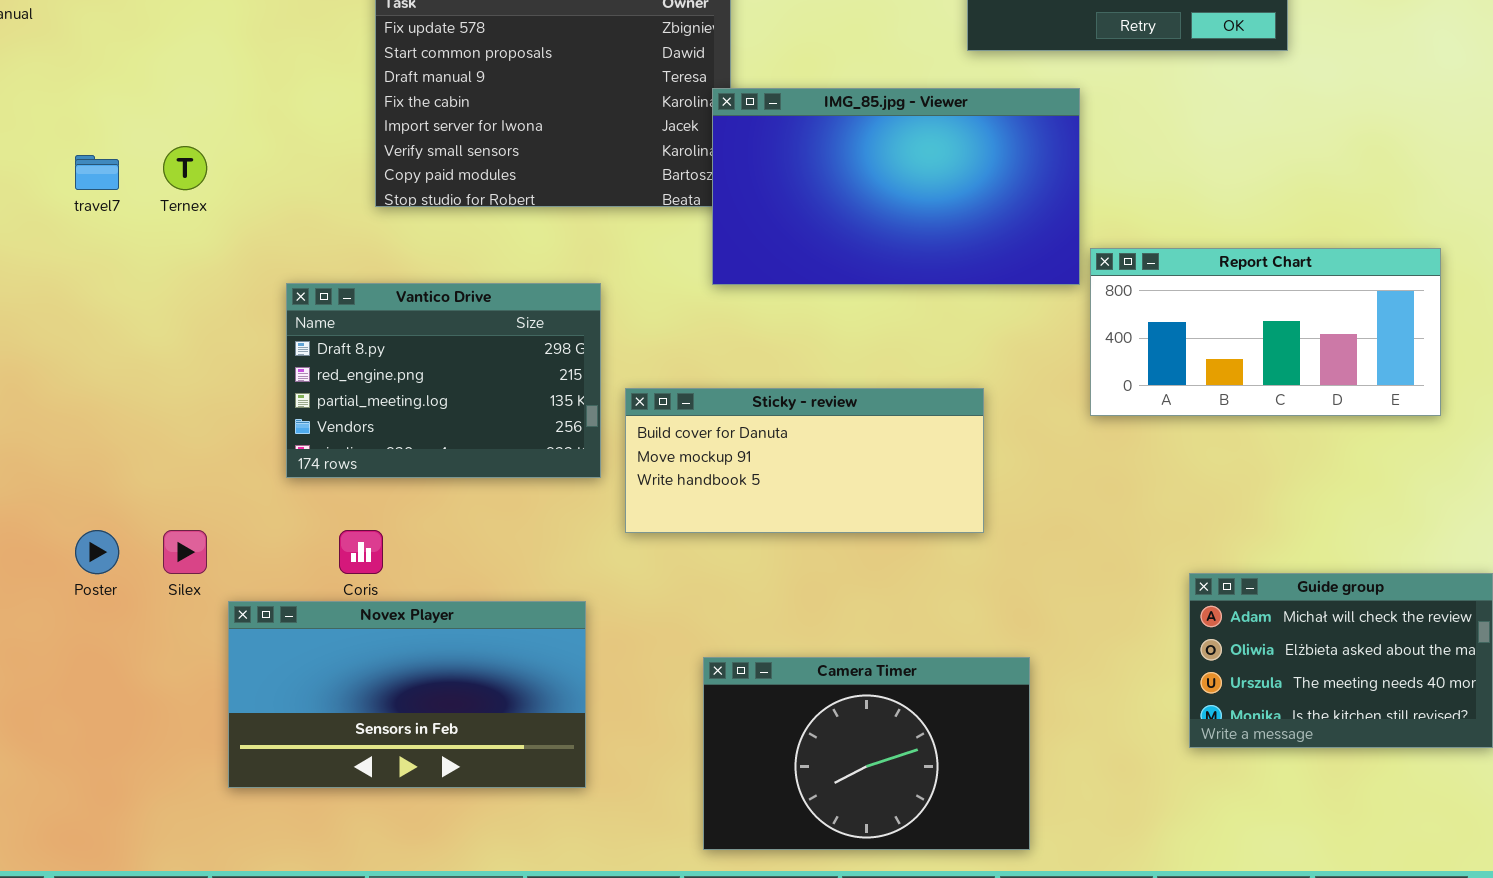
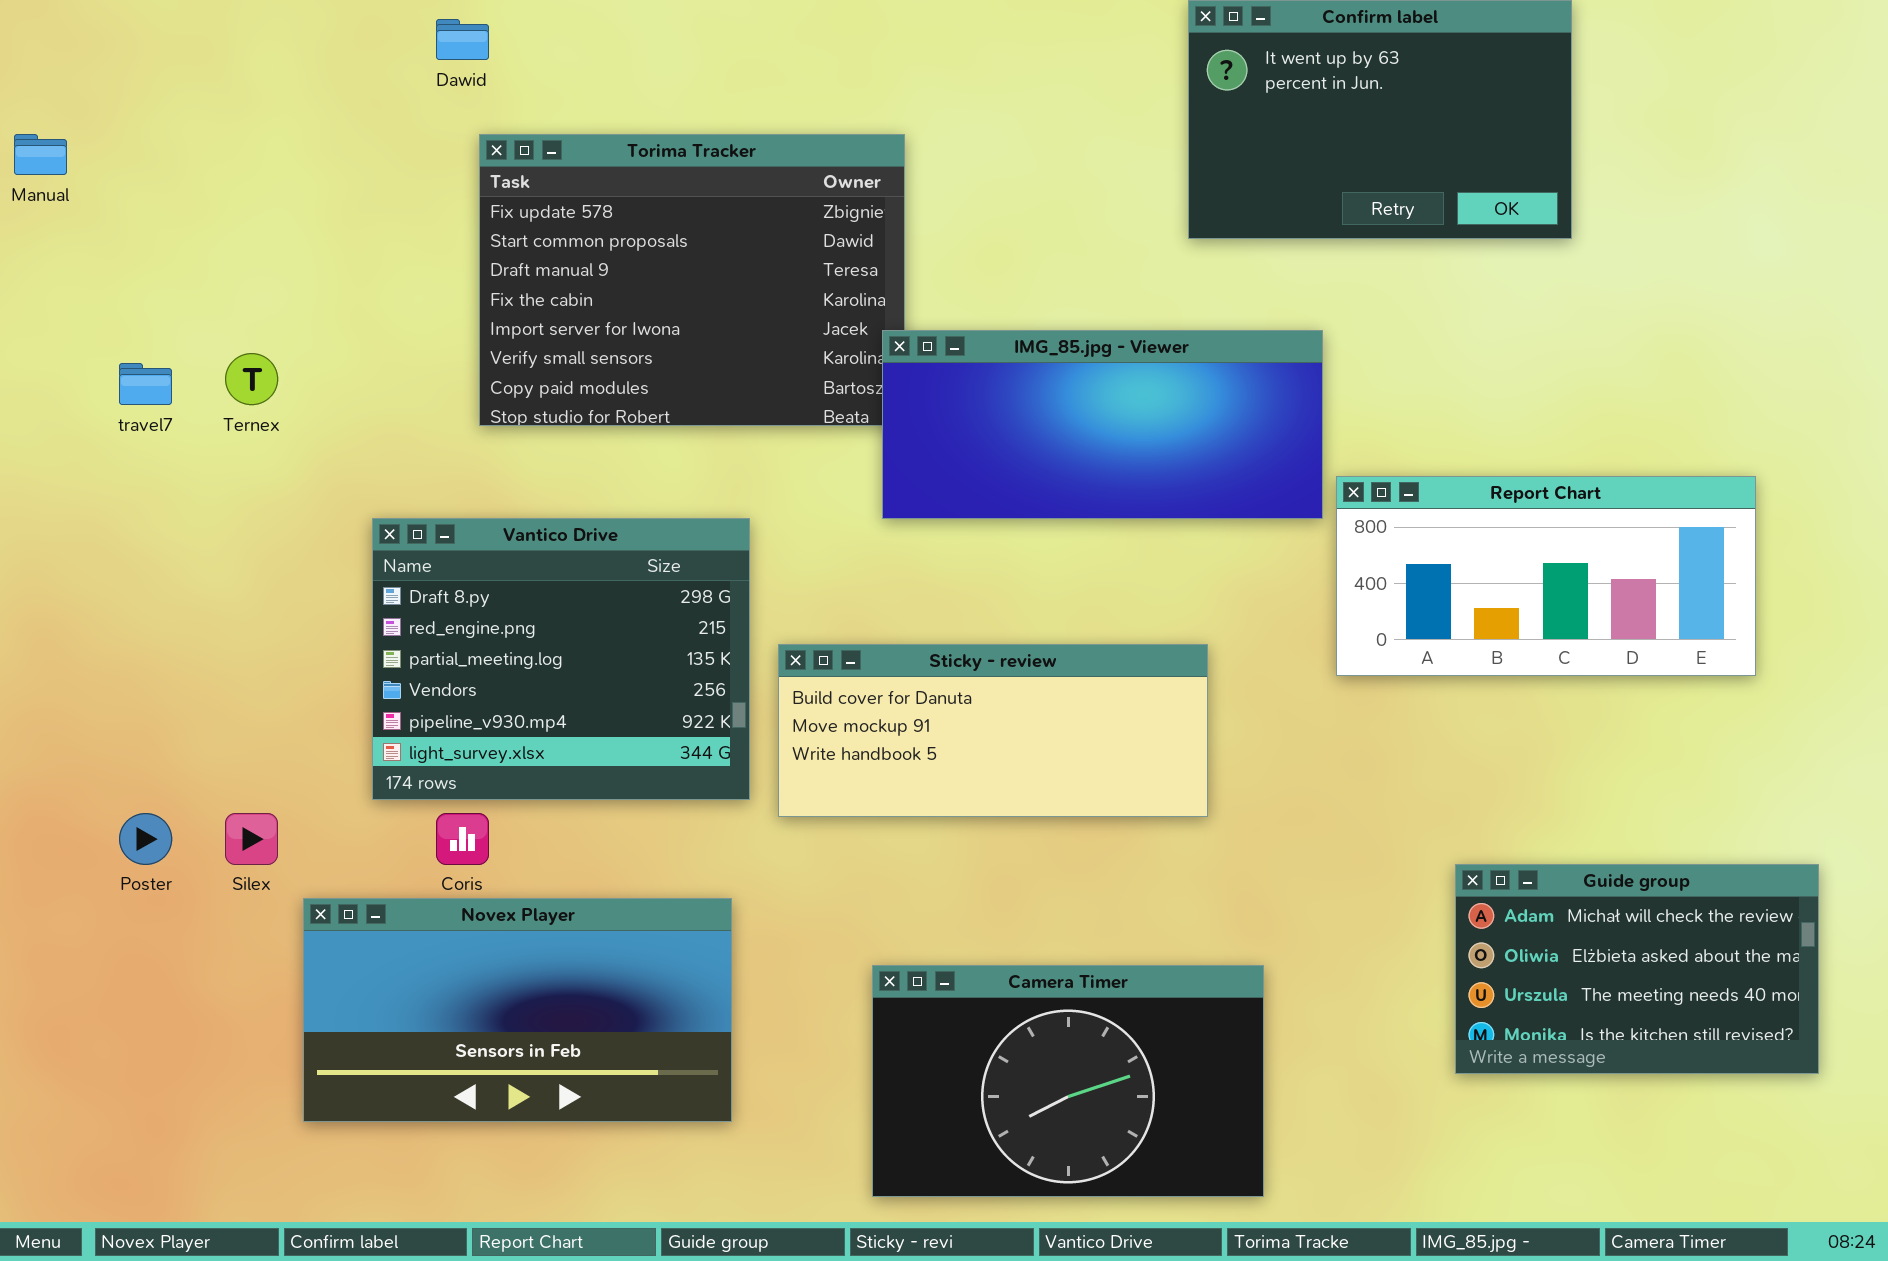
IMG_85.jpg - Viewer: [712,88,1080,285] -> [882,330,1323,519], resized
Vantico Drive: [286,283,601,478] -> [372,518,750,800], resized

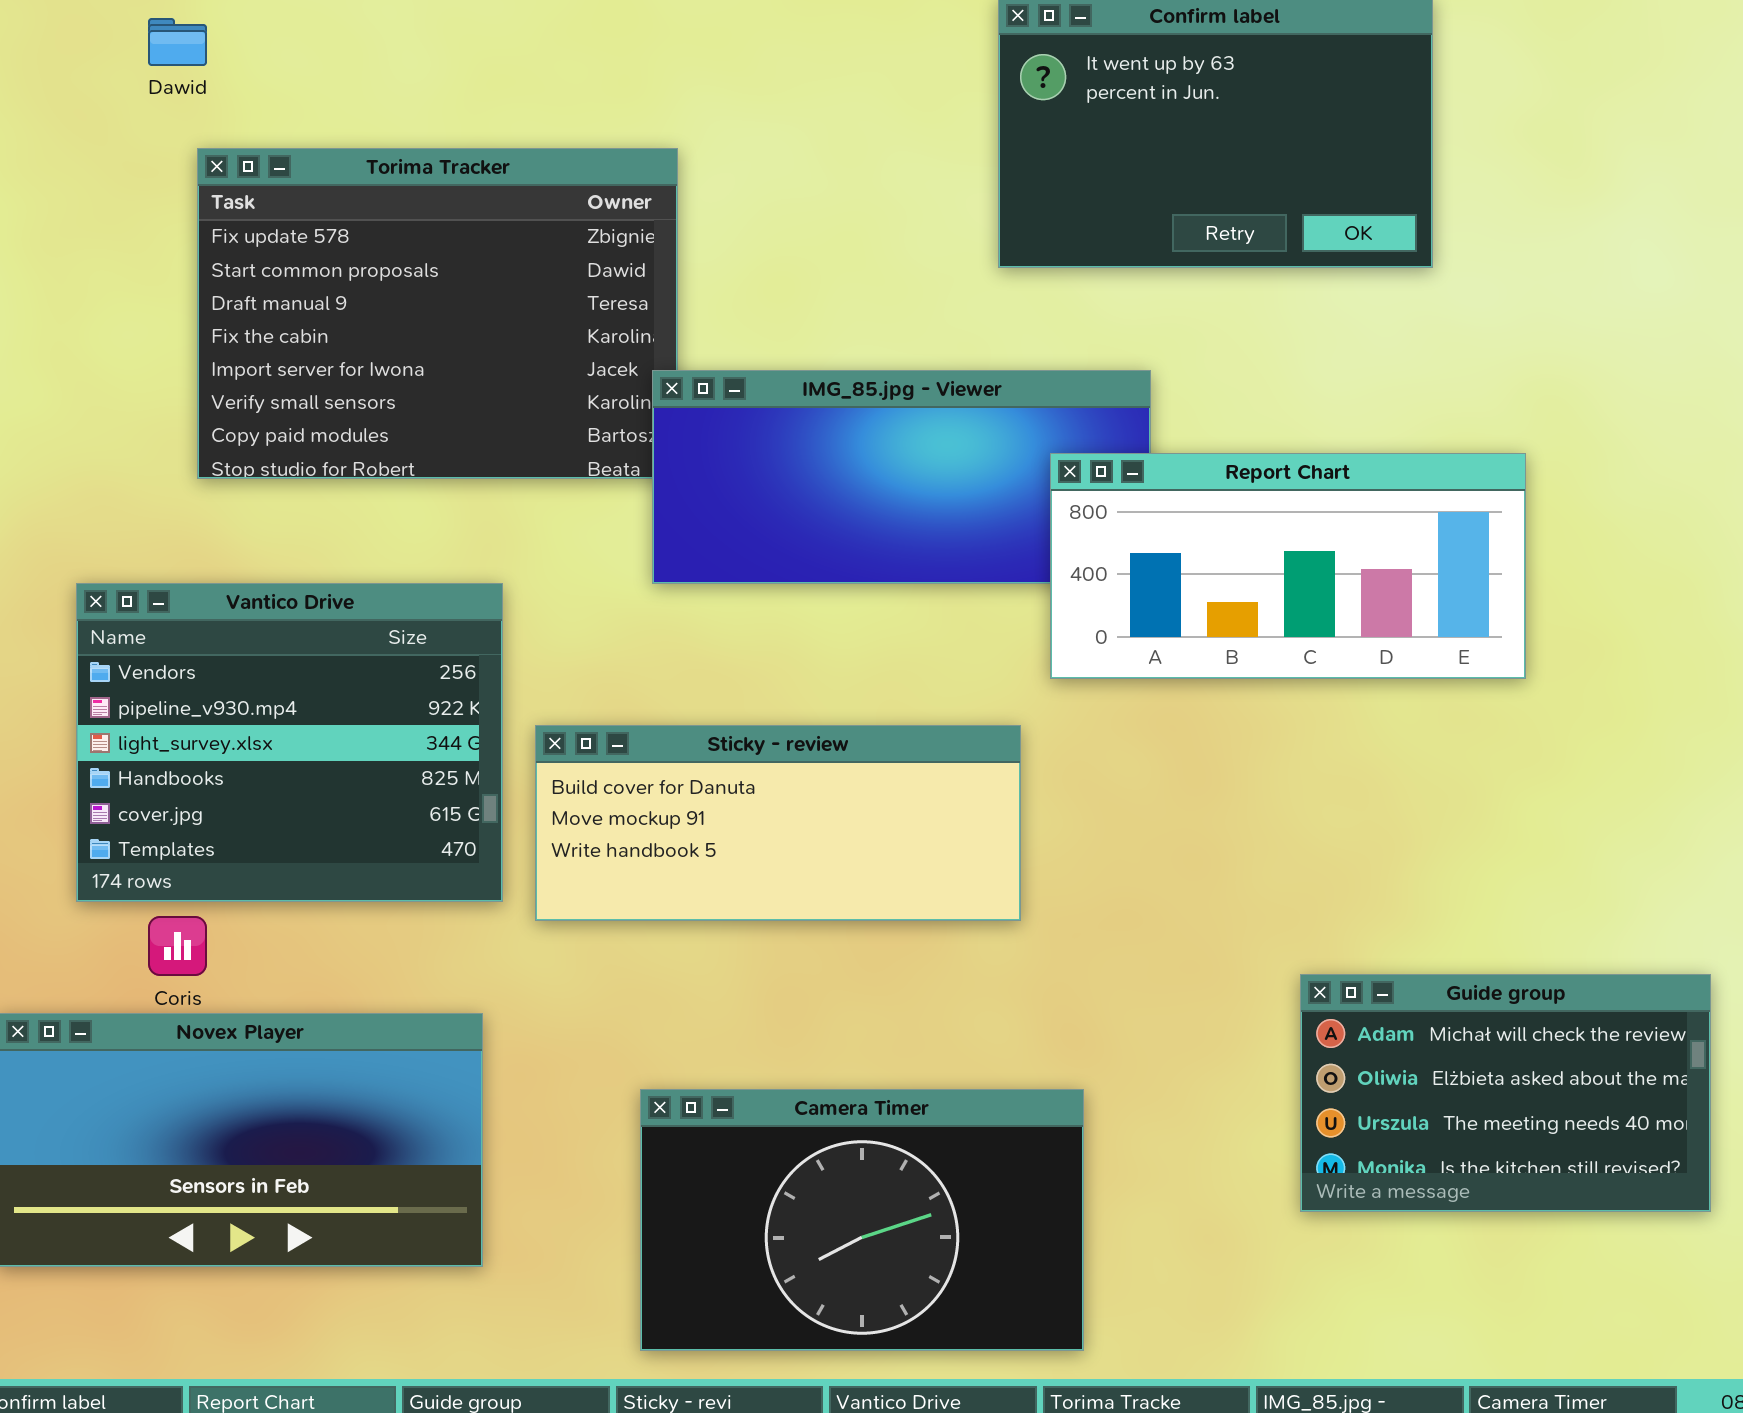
Report Chart: [1336,476,1756,676] -> [1050,453,1526,679], moved
Vantico Drive: [372,518,750,800] -> [76,583,503,902], scrolled down 3 rows

